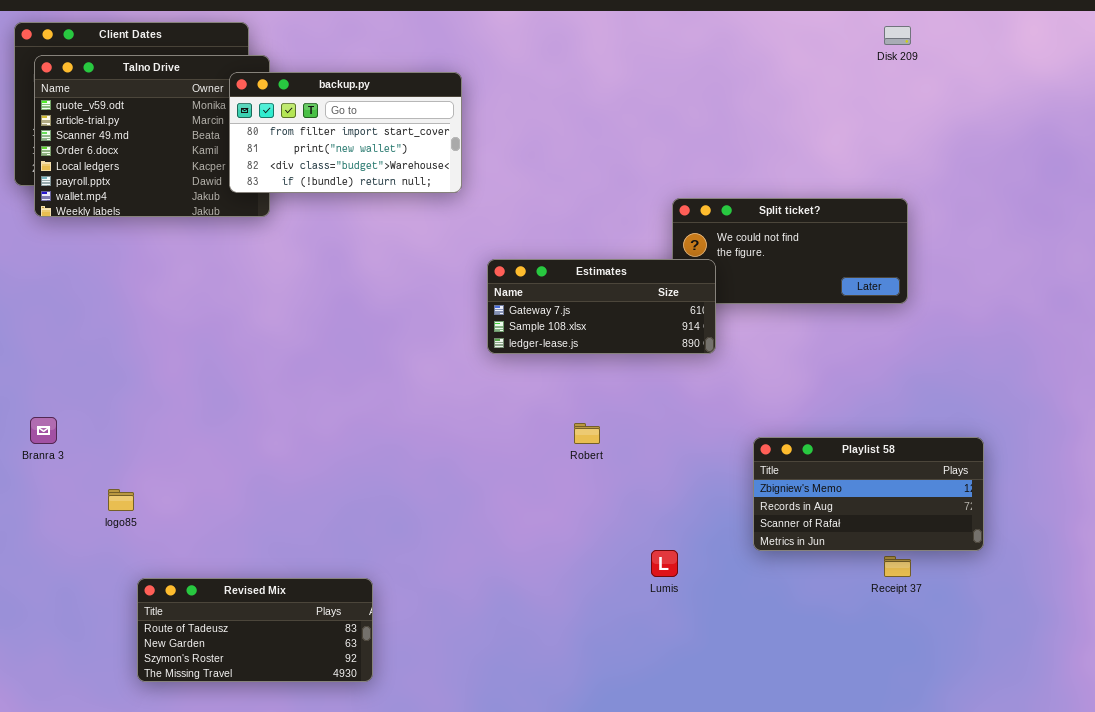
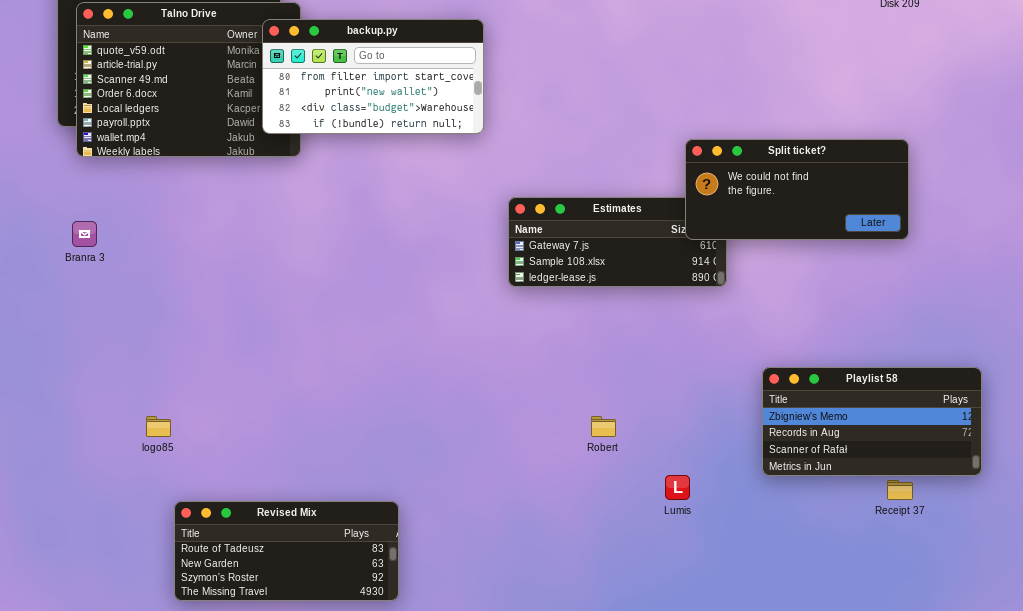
Split ticket?: [672,198,908,304] -> [685,139,909,240], raised
Branra 3: [30,417,57,444] -> [72,221,97,247], moved
Robert: [574,423,600,444] -> [591,416,616,437], moved

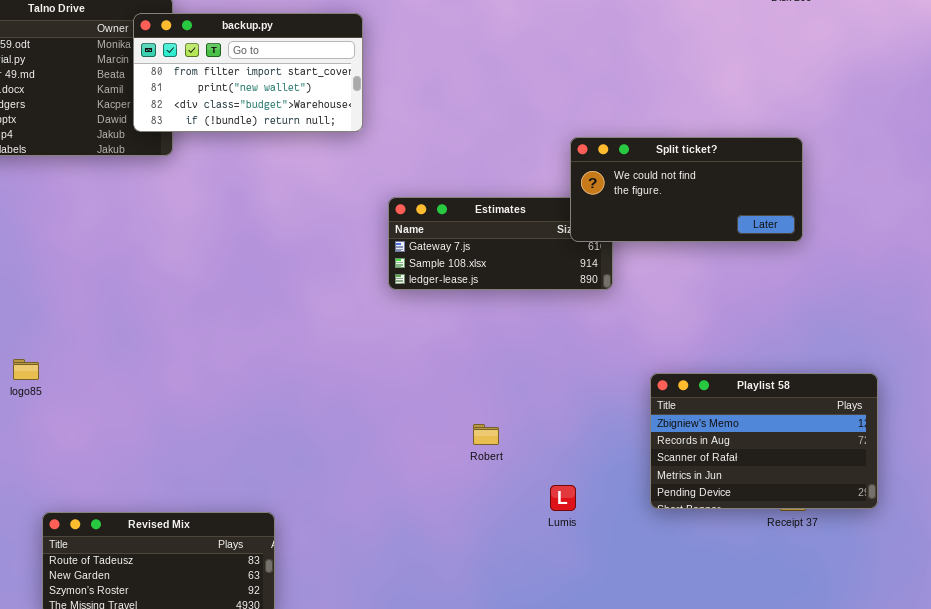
Playlist 58: [762,367,982,476] -> [650,373,878,509], resized
logo85: [146,416,171,437] -> [13,359,39,380], moved

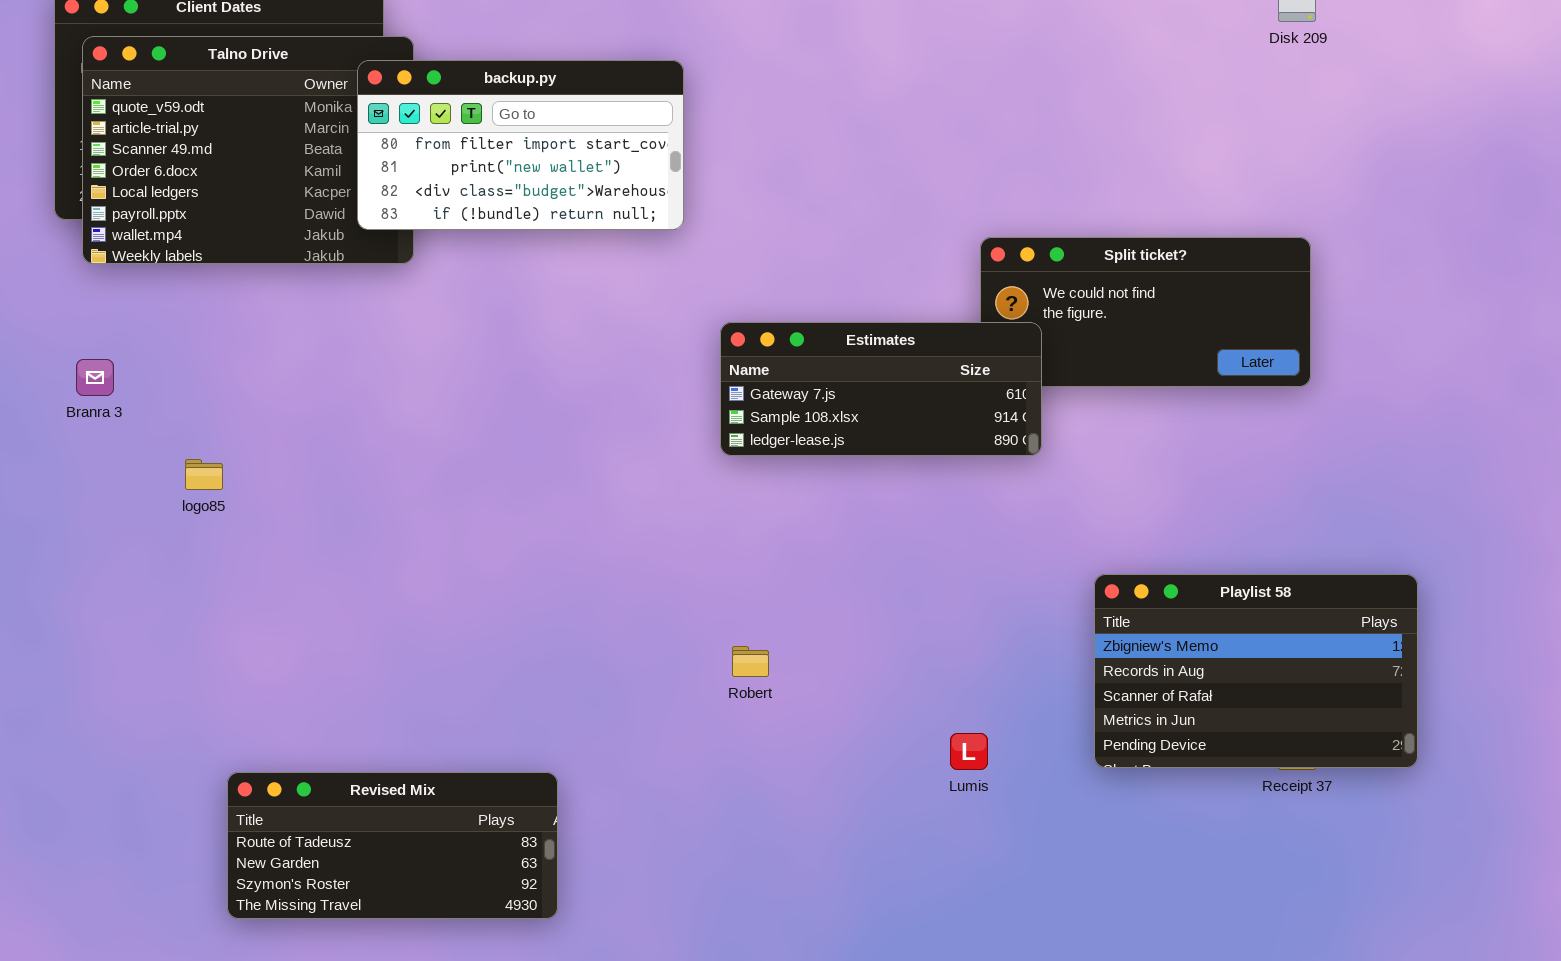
Estimates: [388,197,613,290] -> [720,322,1042,456], raised
logo85: [13,359,39,380] -> [185,459,223,490], moved
Robert: [473,424,499,445] -> [732,646,769,677], moved

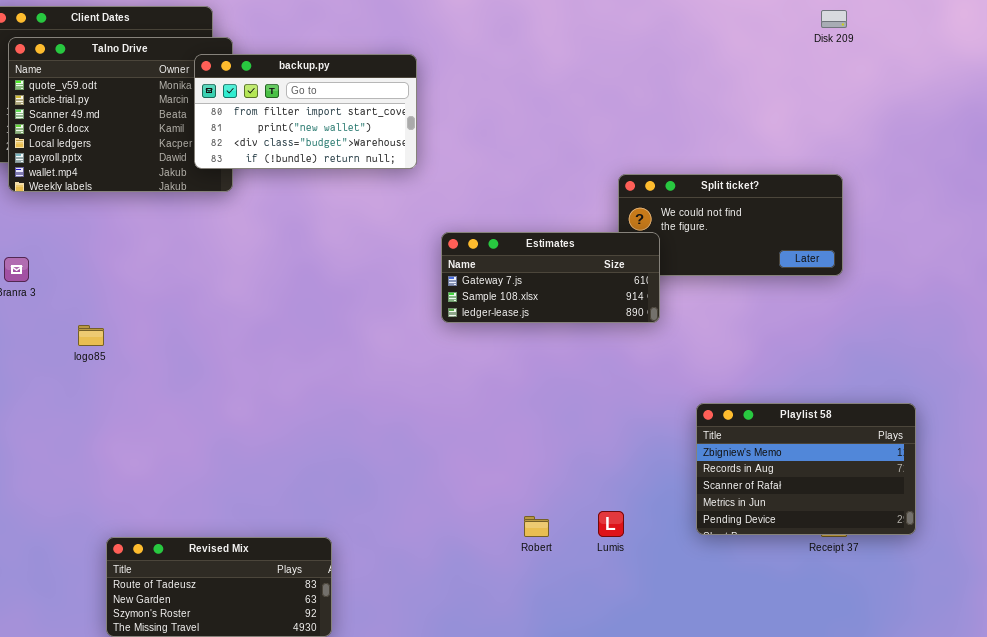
Robert: [732,646,769,677] -> [524,516,549,537], moved

